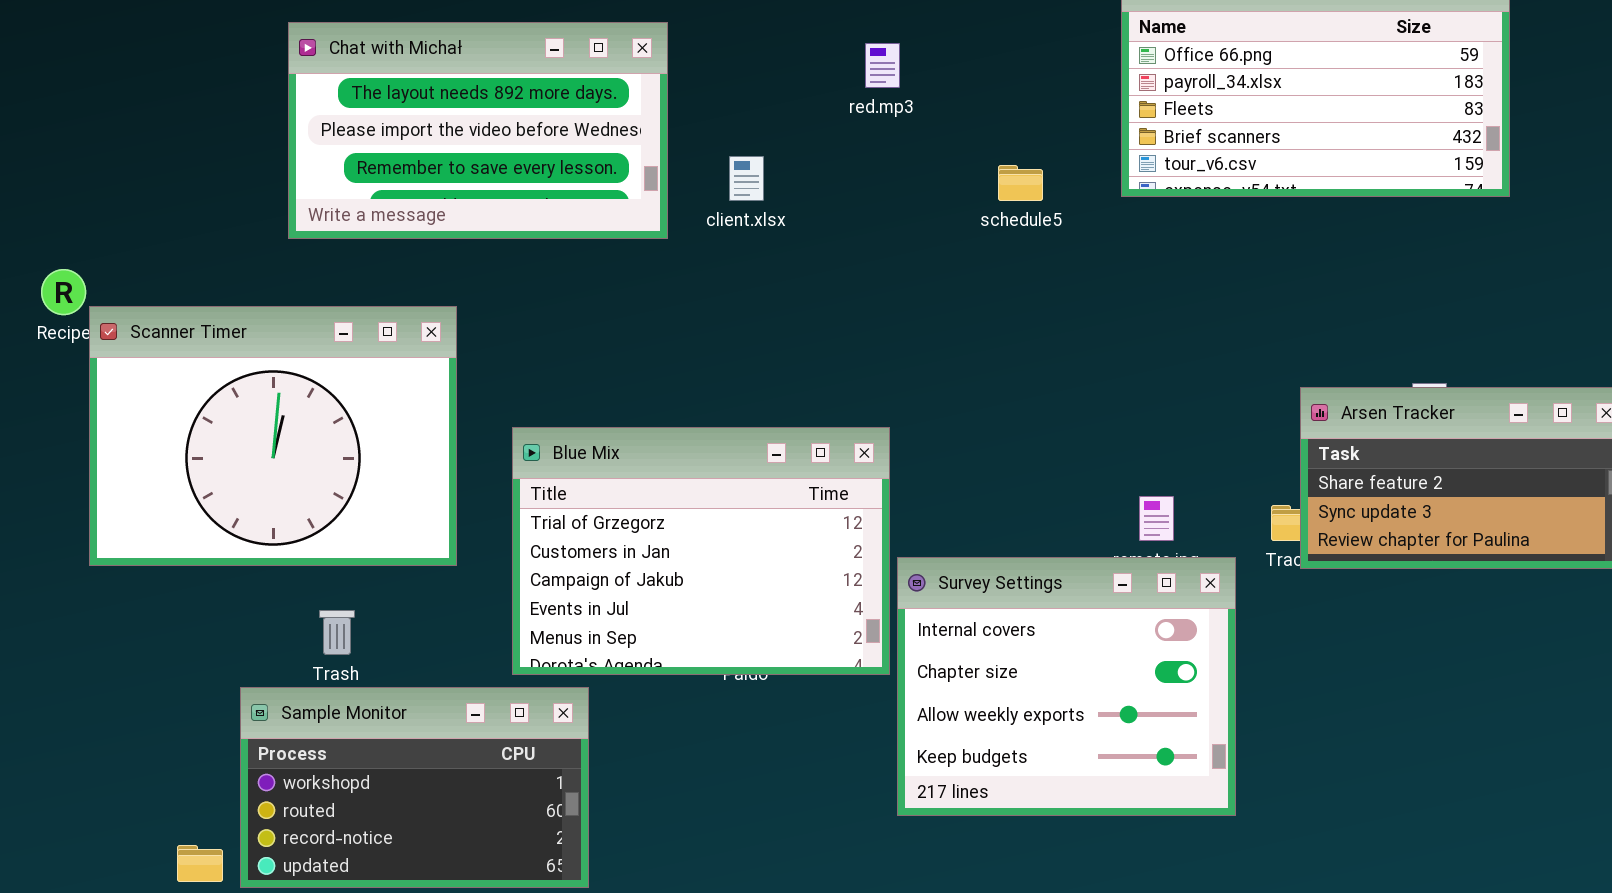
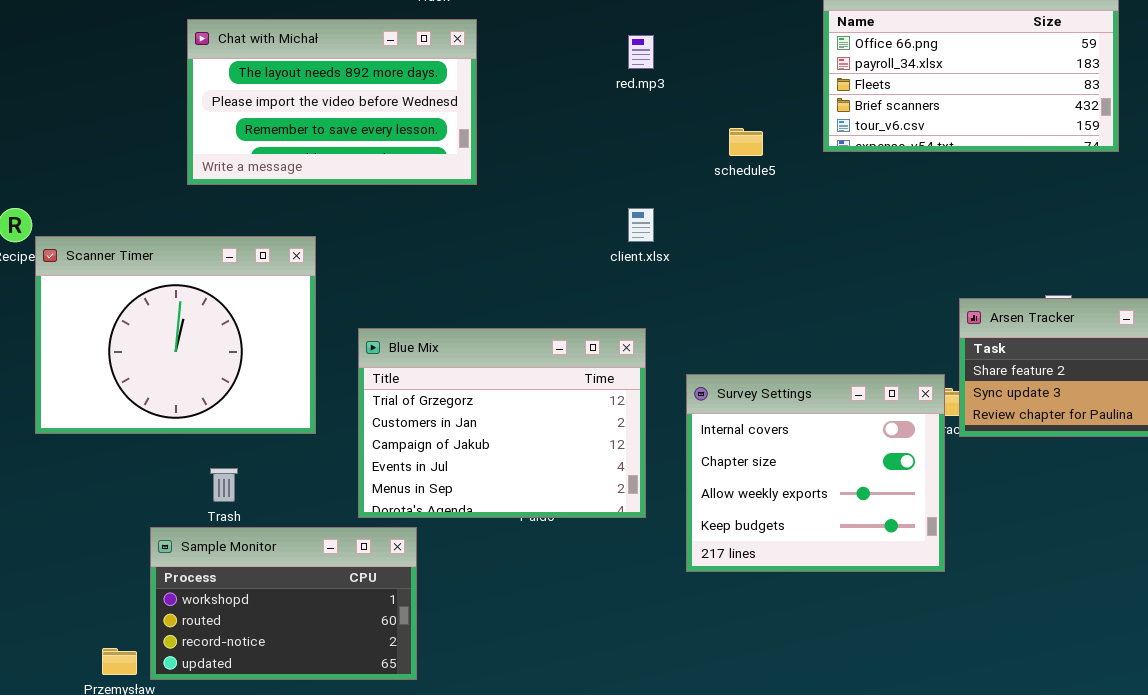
client.xlsx: [729,156,764,201] -> [628,208,654,242], moved
Survey Settings: [897,557,1236,816] -> [686,374,945,572], moved

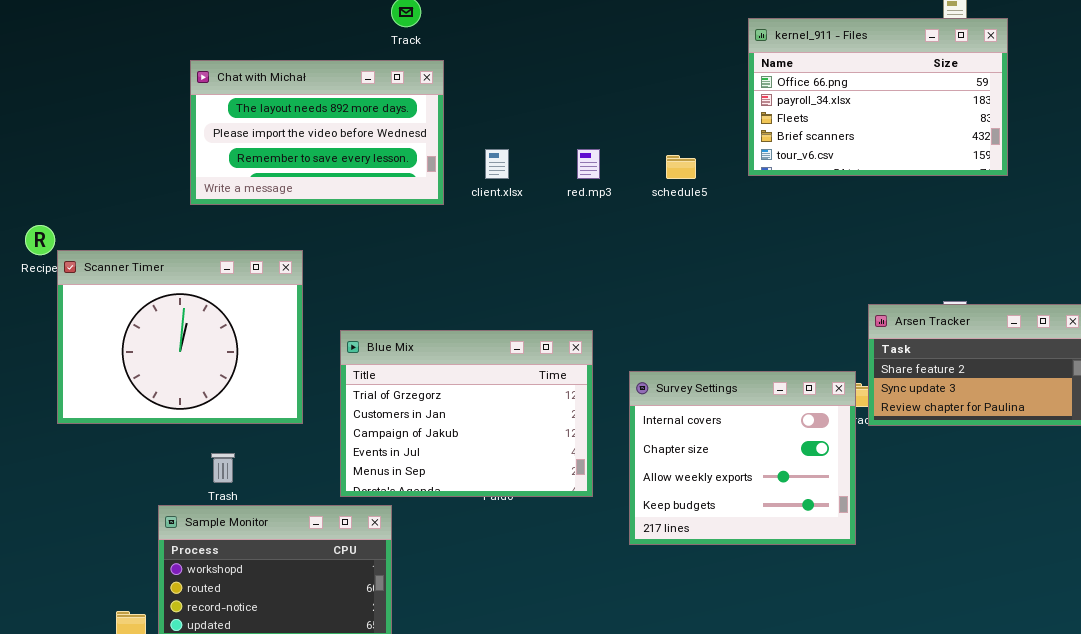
red.mp3: [628,35,654,69] -> [577,149,600,179], moved
client.xlsx: [628,208,654,242] -> [485,149,509,179], moved

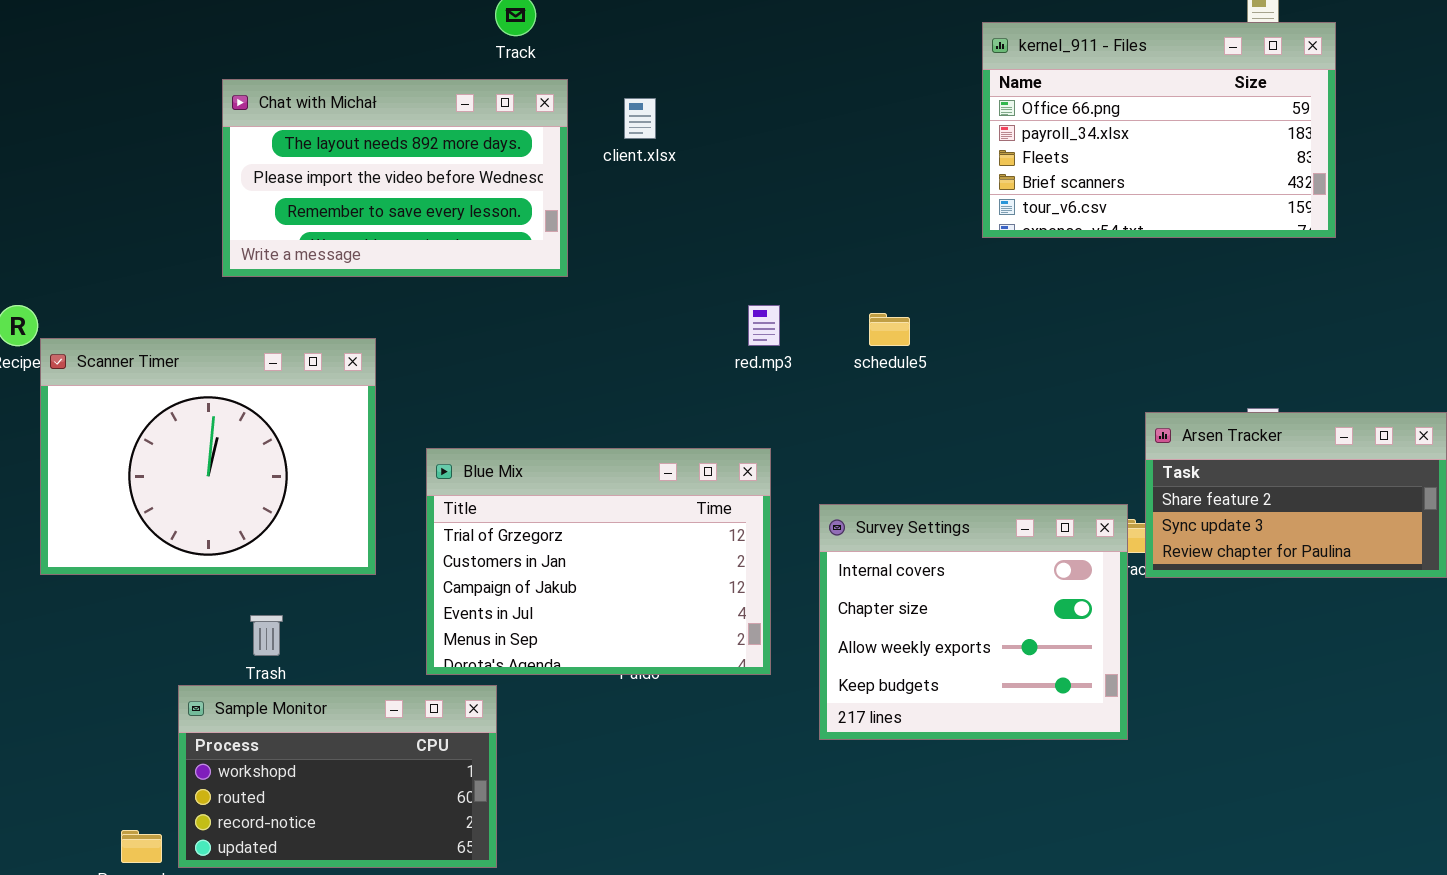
client.xlsx: [485,149,509,179] -> [624,98,656,139], moved
red.mp3: [577,149,600,179] -> [748,305,780,346], moved
schedule5: [666,155,696,179] -> [869,313,910,346], moved

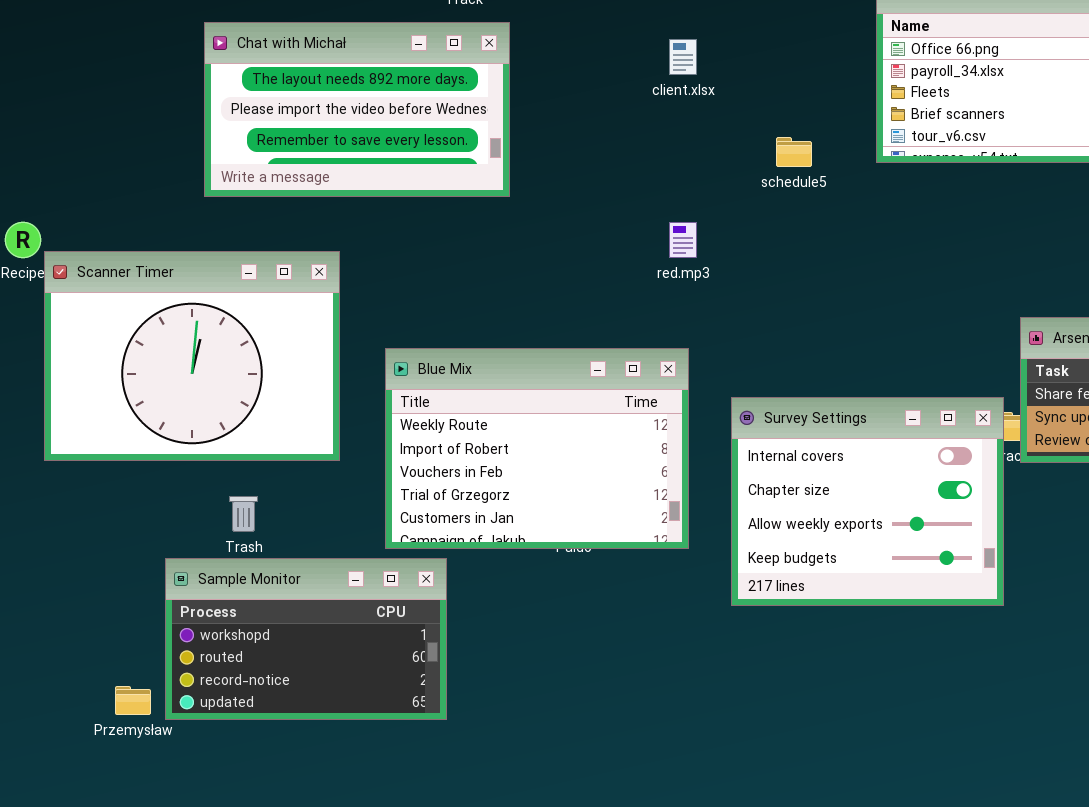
client.xlsx: [624,98,656,139] -> [669,39,697,75], moved
schedule5: [869,313,910,346] -> [776,137,812,167], moved
Blue Mix: [426,448,771,675] -> [385,348,689,549], scrolled up 3 rows

